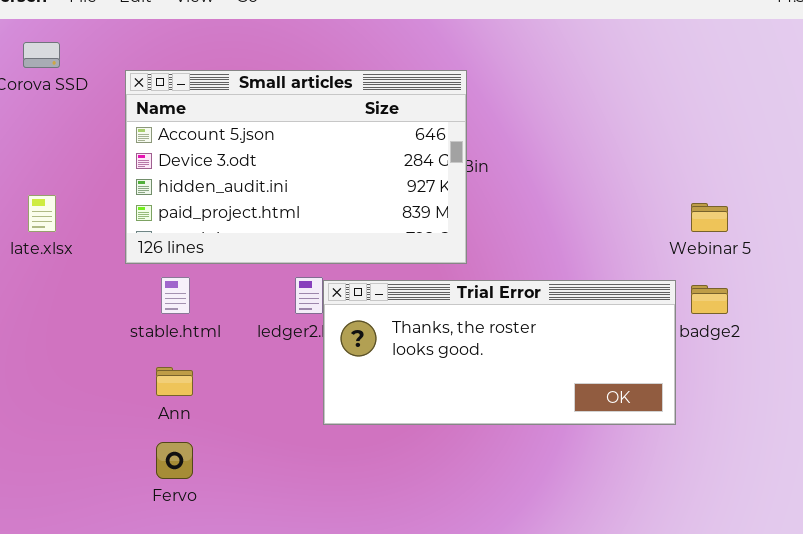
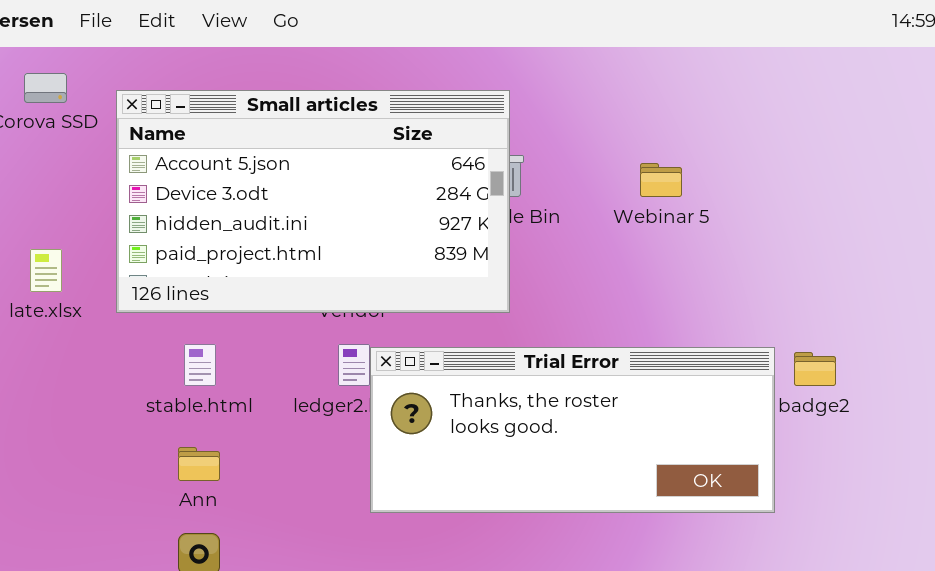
Small articles: [125,70,467,264] -> [116,90,510,313], moved
Webinar 5: [691,203,728,232] -> [640,163,682,197], moved

